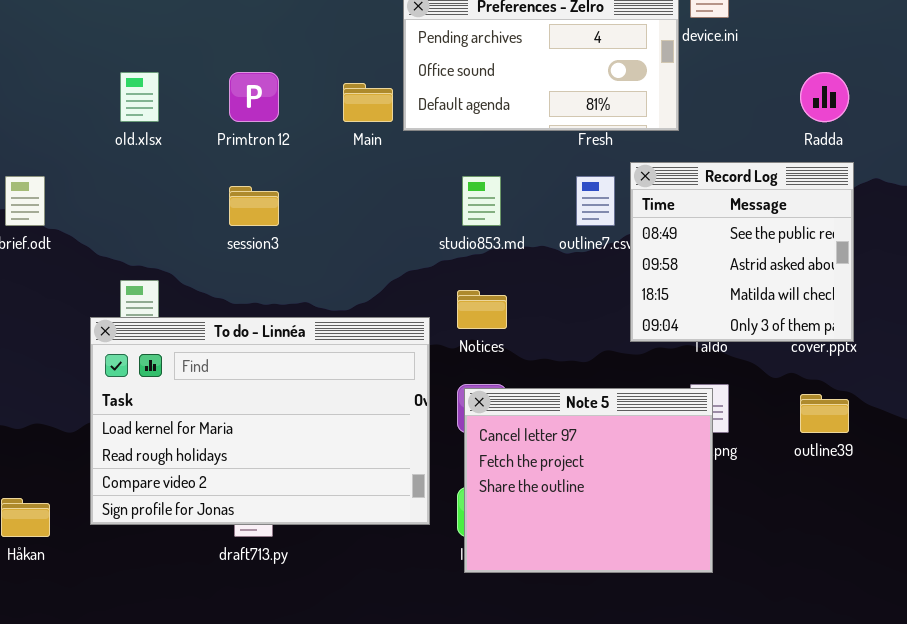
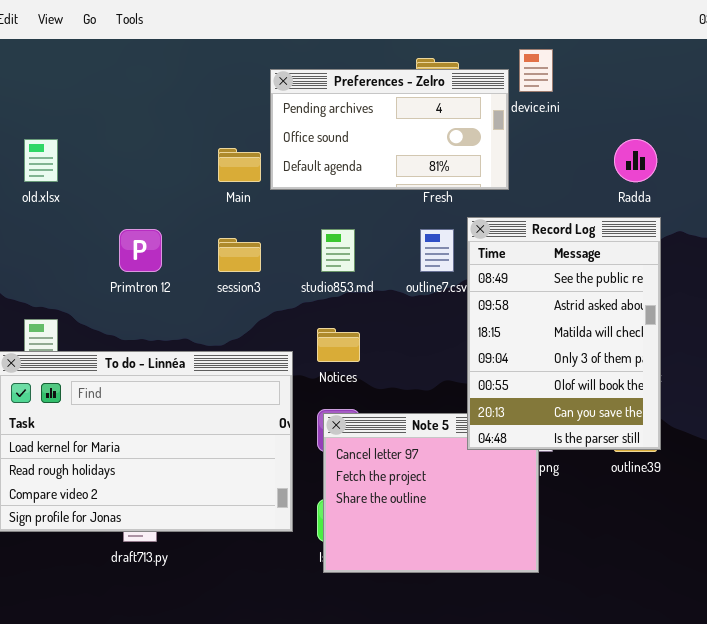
Primtron 12: [229,72,279,122] -> [119,229,162,272], moved
Record Log: [630,162,854,342] -> [467,217,661,450], resized
session3: [229,186,279,226] -> [218,238,261,272], moved

